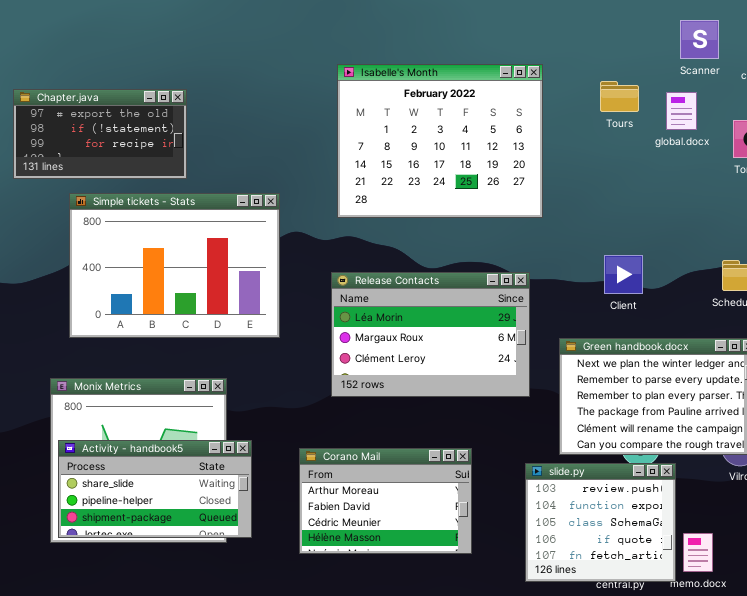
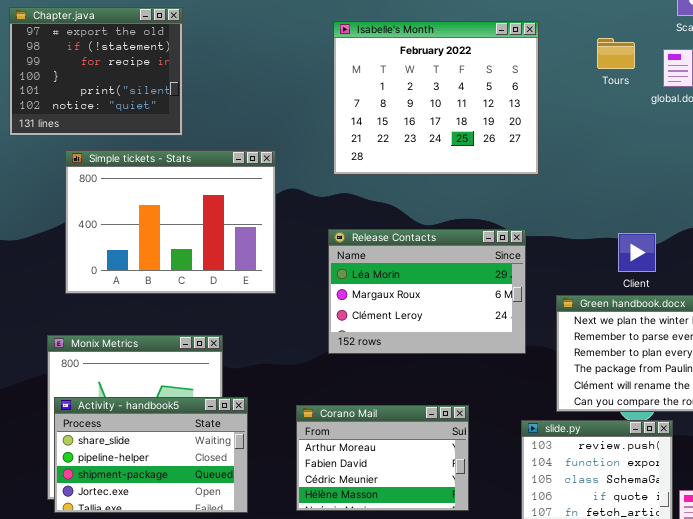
Chapter.java: [13,89,187,179] -> [9,7,183,136], resized
Client: [604,255,643,294] -> [618,233,656,272], moved
Activity - handbook5: [58,440,252,538] -> [54,397,248,513], resized

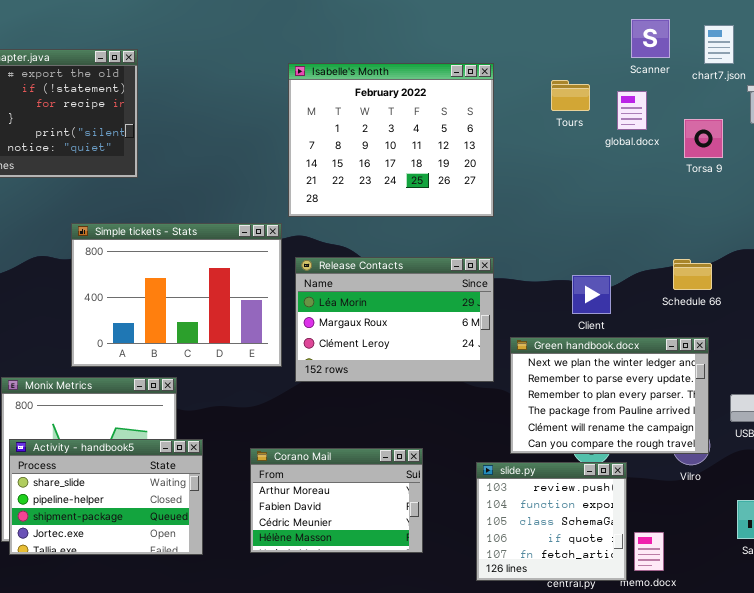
Simple tickets - Stats: [65,150,276,294] -> [71,223,282,367], moved
Release Contacts: [328,229,526,354] -> [295,257,494,382], moved

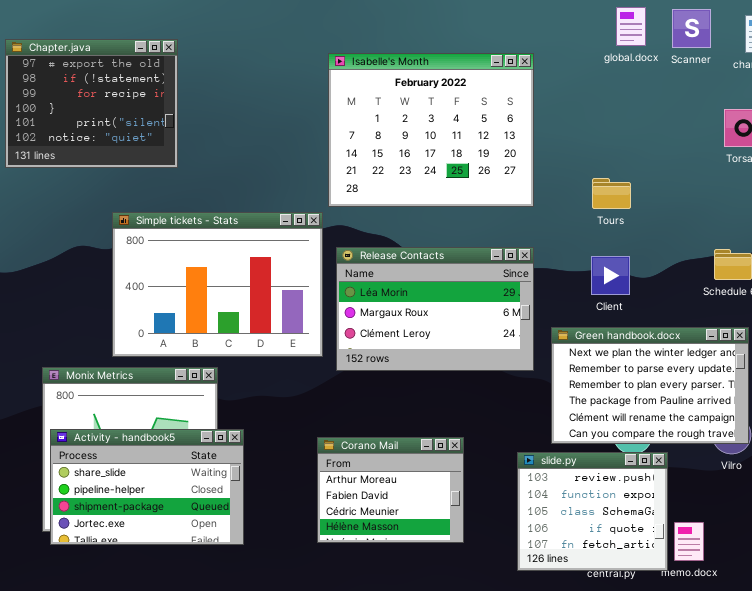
Tours: [551,80,590,111] -> [592,178,631,209], moved
global.docx: [617,91,647,130] -> [616,7,646,46], moved
Client: [572,275,611,314] -> [591,256,630,295], moved
Corano Mail: [250,448,423,553] -> [317,437,464,543], resized

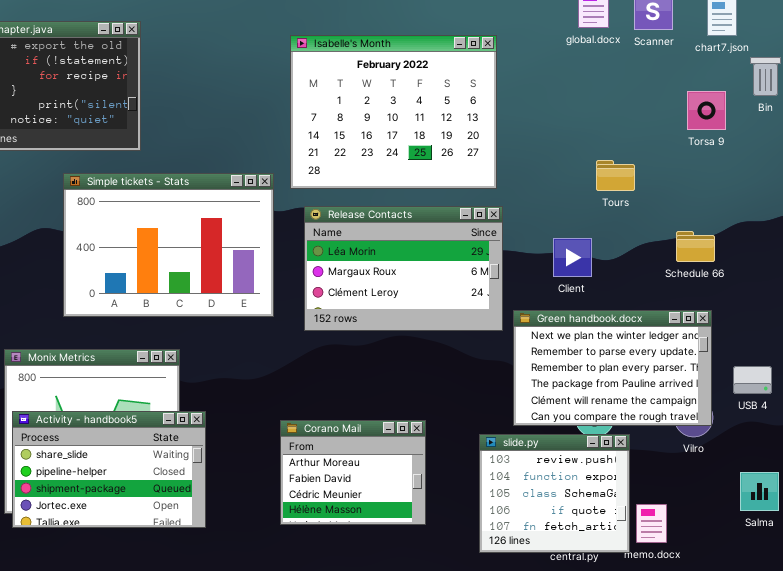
Tours: [592,178,631,209] -> [596,160,635,191], moved
Simple tickets - Stats: [112,212,323,357] -> [63,173,274,317], moved
Release Contacts: [336,247,534,371] -> [304,206,503,331], moved

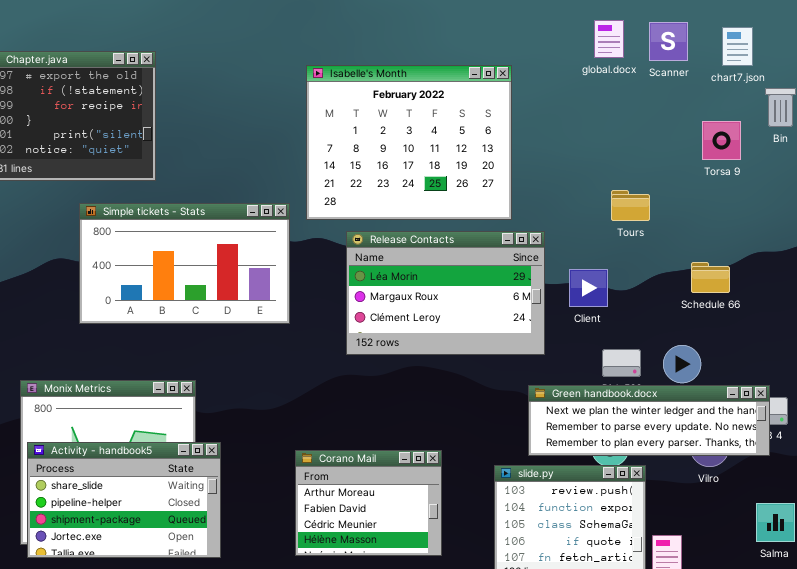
Simple tickets - Stats: [63,173,274,317] -> [79,203,290,324], resized
Release Contacts: [304,206,503,331] -> [346,231,545,355], moved
Green handbook.docx: [513,310,712,426] -> [528,385,770,456], resized

